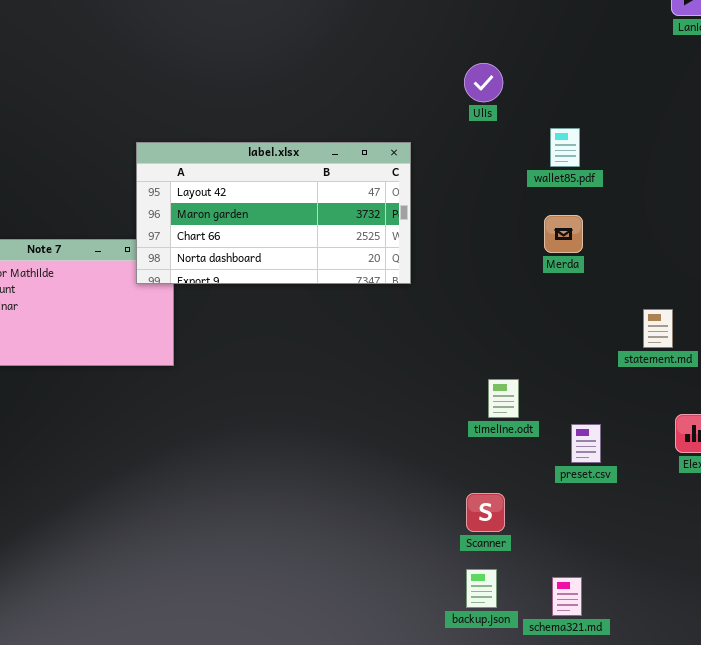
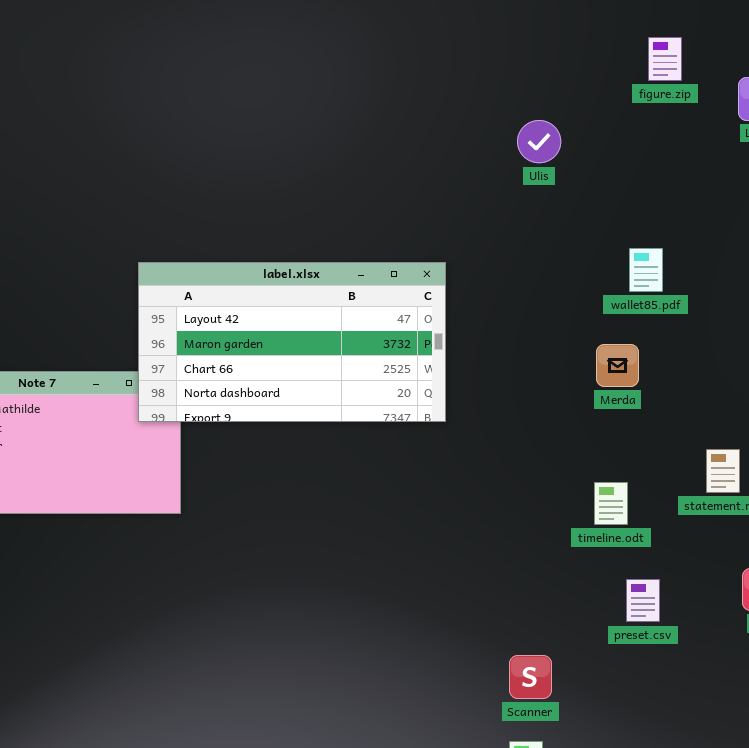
Ulis: [464,63,503,102] -> [517,120,561,163], moved
wallet85.pdf: [550,128,580,167] -> [629,248,663,292], moved
timeline.odt: [488,379,519,418] -> [594,482,628,525], moved

